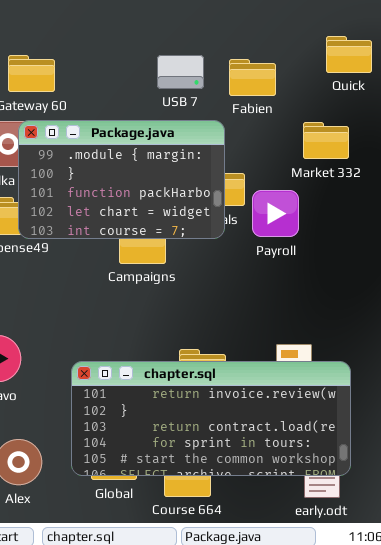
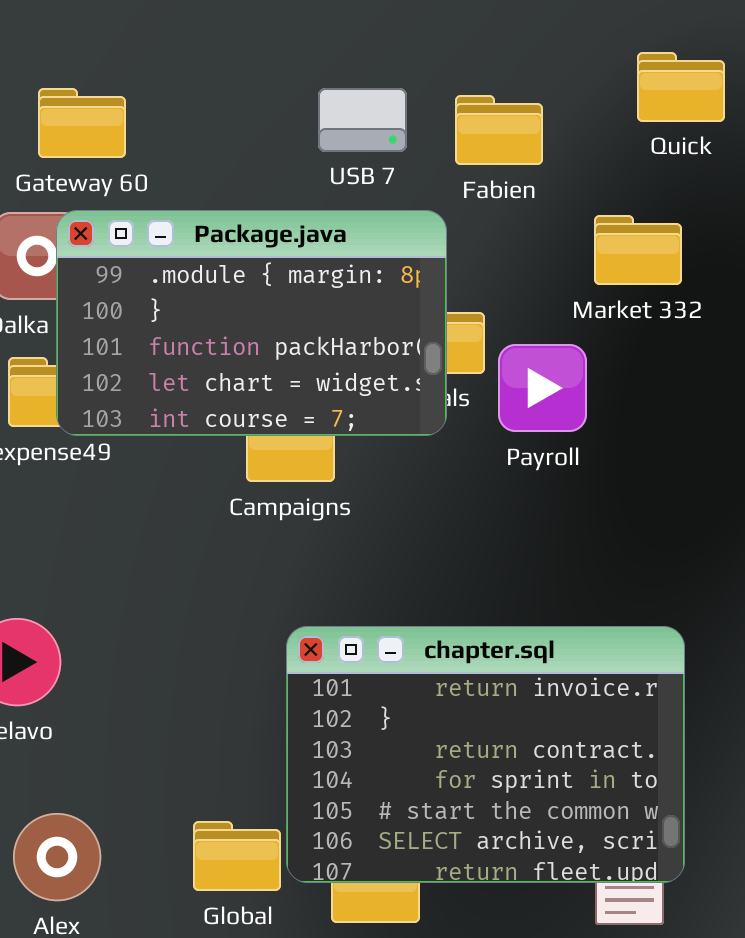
chapter.sql: [71,361,351,476] -> [286,626,685,883], resized

